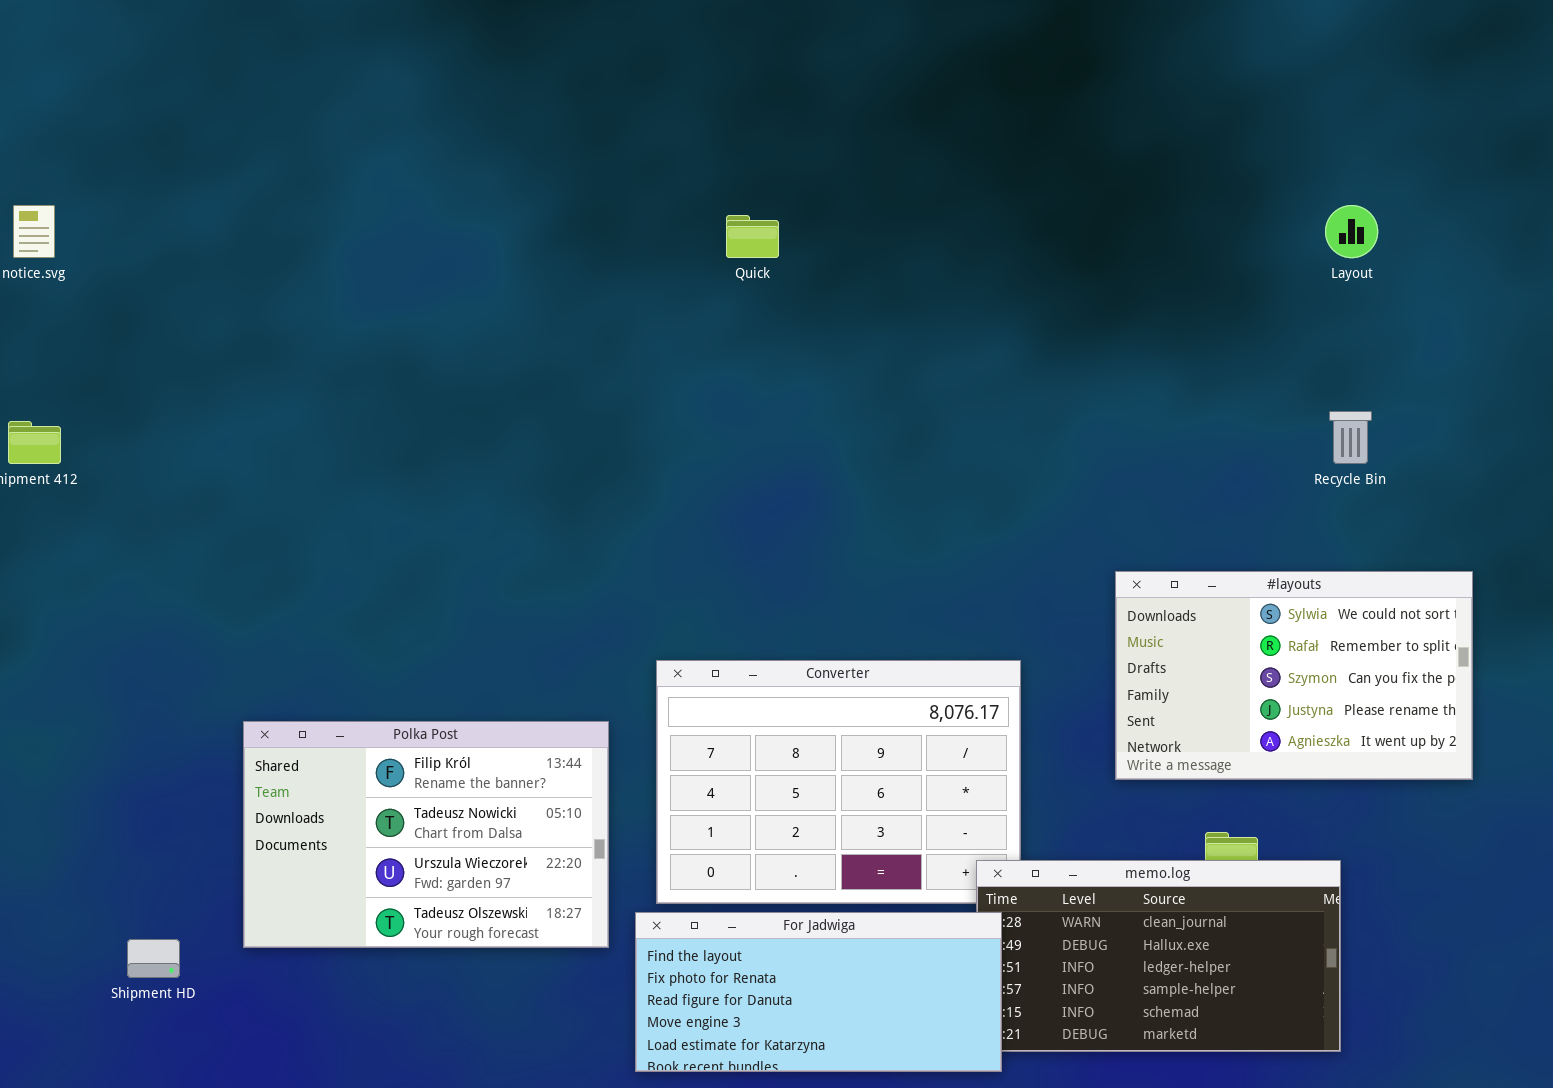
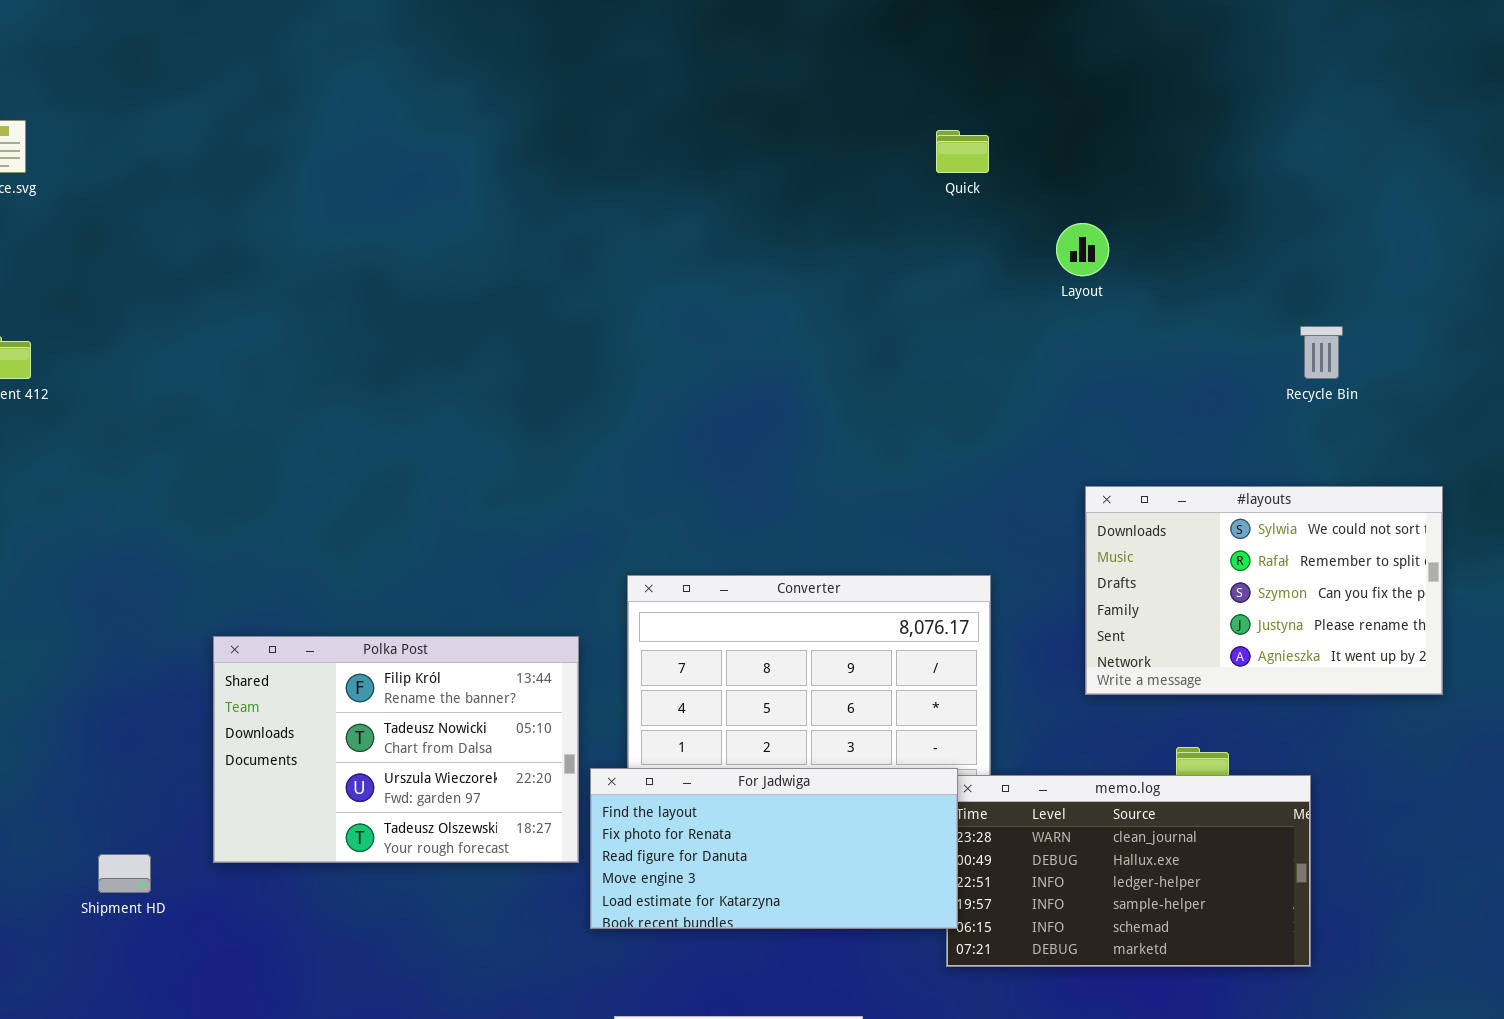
Layout: [1325,205,1378,258] -> [1056,223,1109,276], moved
Quick: [726,215,779,258] -> [936,130,989,173], moved
For Jadwiga: [635,912,1002,1072] -> [590,768,958,929], moved

